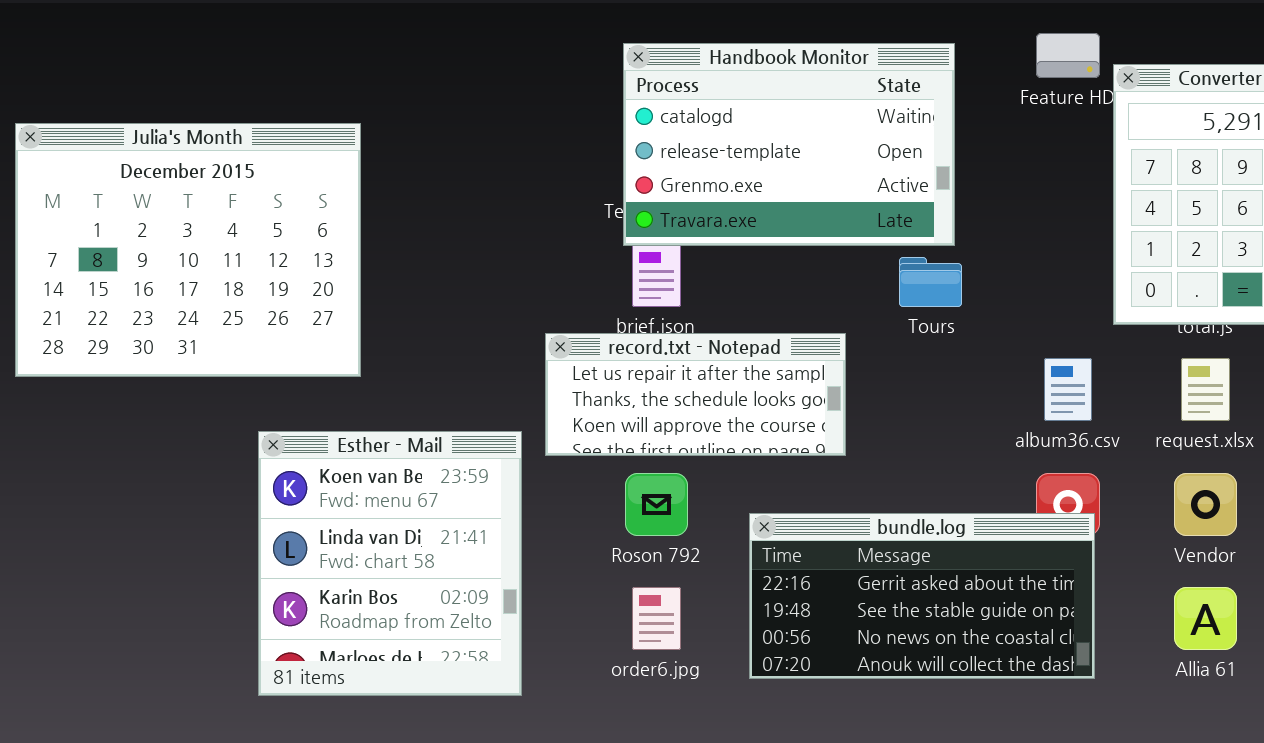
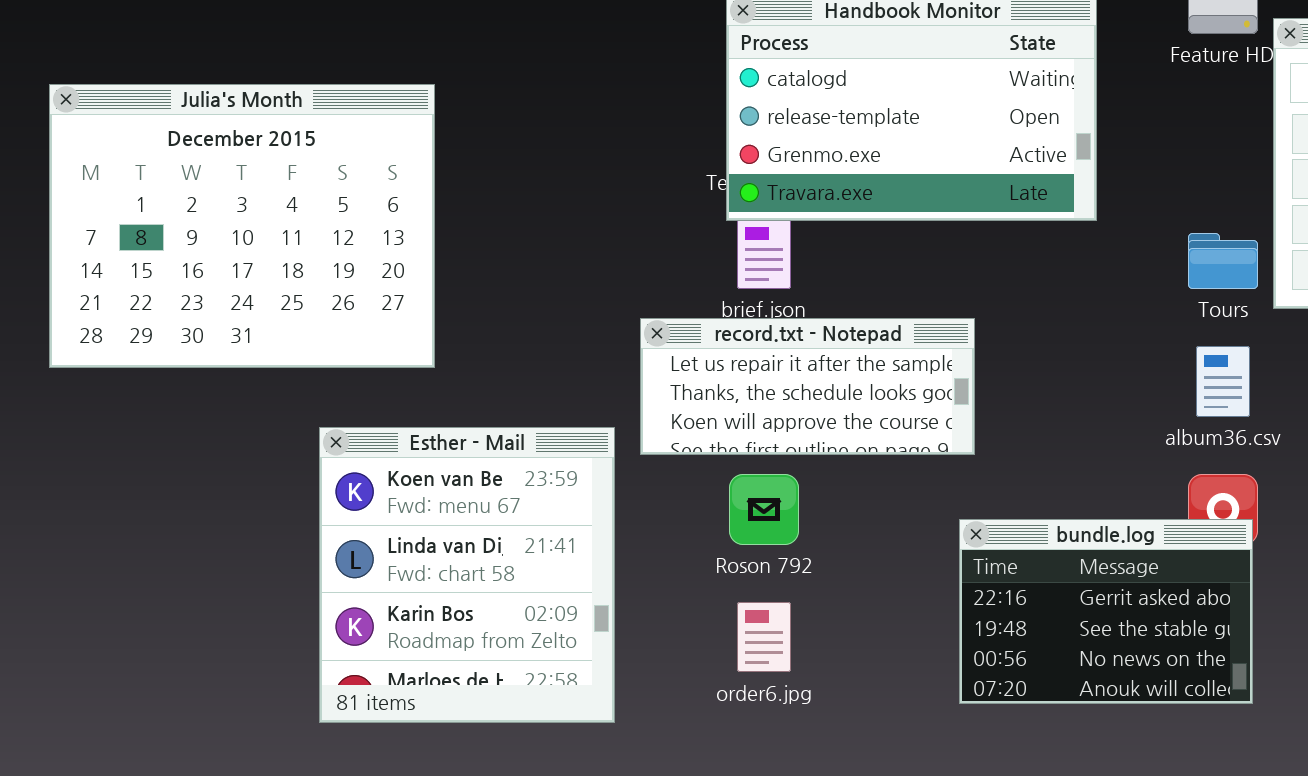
Tours: [899,257,962,307] -> [1188,233,1258,289], moved
bundle.log: [749,513,1095,679] -> [959,519,1253,704], resized

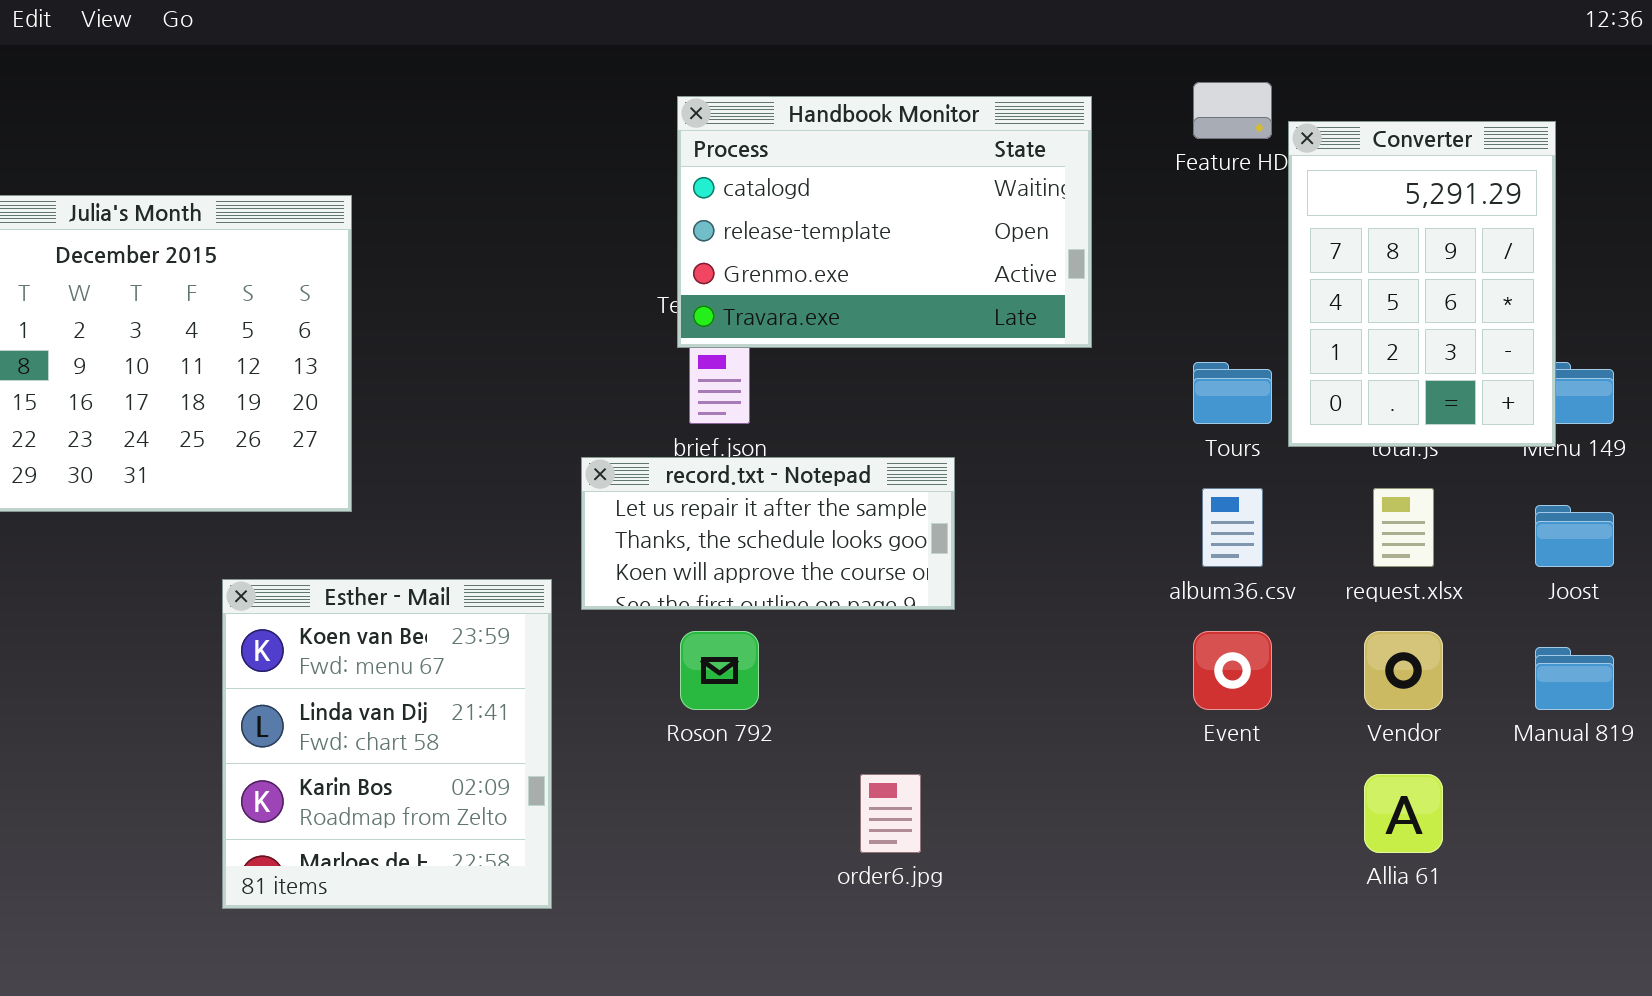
bundle.log: [959,519,1253,704] -> none, closed
order6.jpg: [737,602,791,672] -> [860,774,921,853], moved

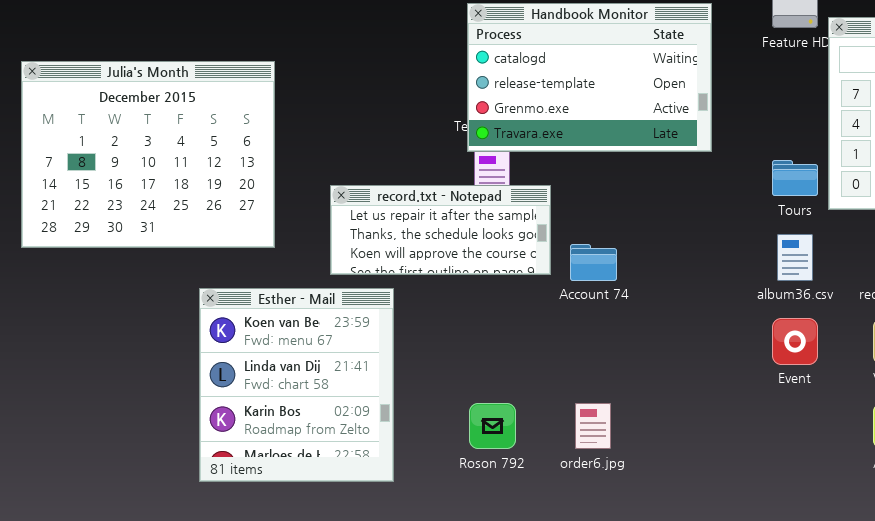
record.txt - Notepad: [581,457,955,610] -> [330,185,551,275], moved
Roson 792: [680,631,759,710] -> [469,403,516,449], moved

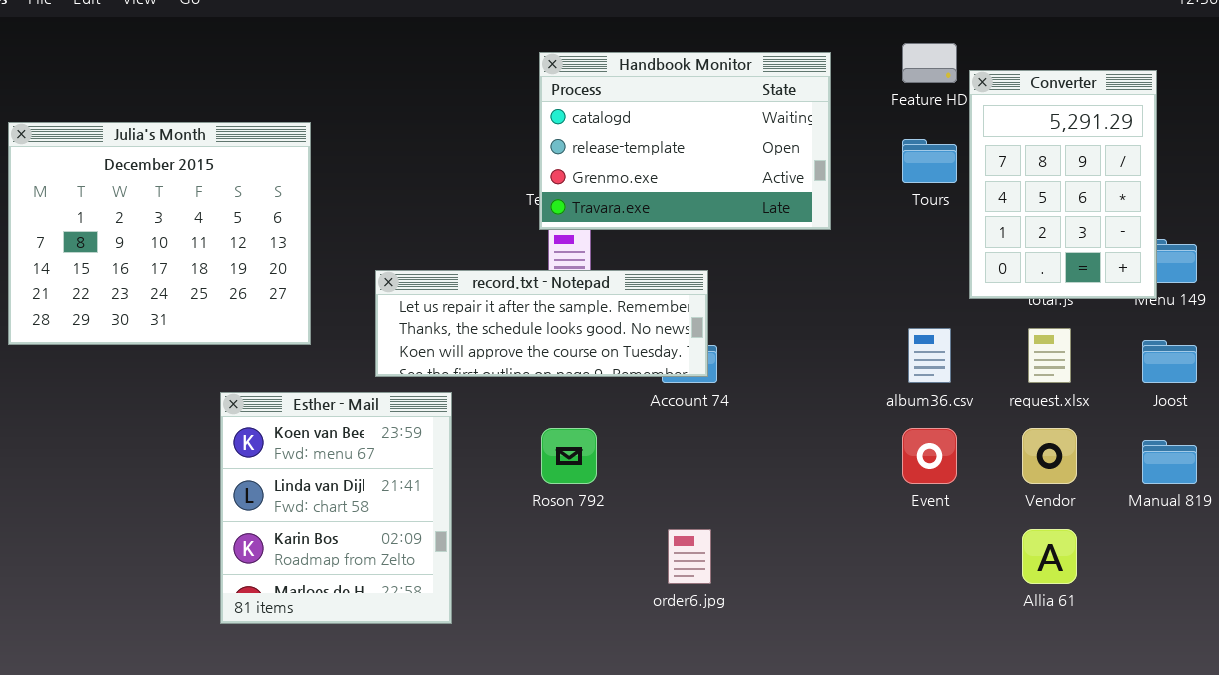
Tours: [772,160,818,196] -> [902,139,957,183], moved
record.txt - Notepad: [330,185,551,275] -> [375,270,708,377], resized
Roson 792: [469,403,516,449] -> [541,428,597,484], moved

